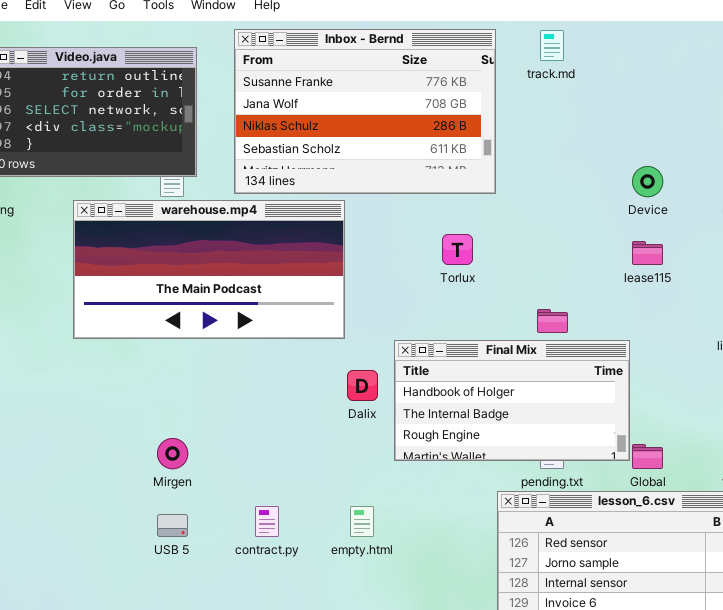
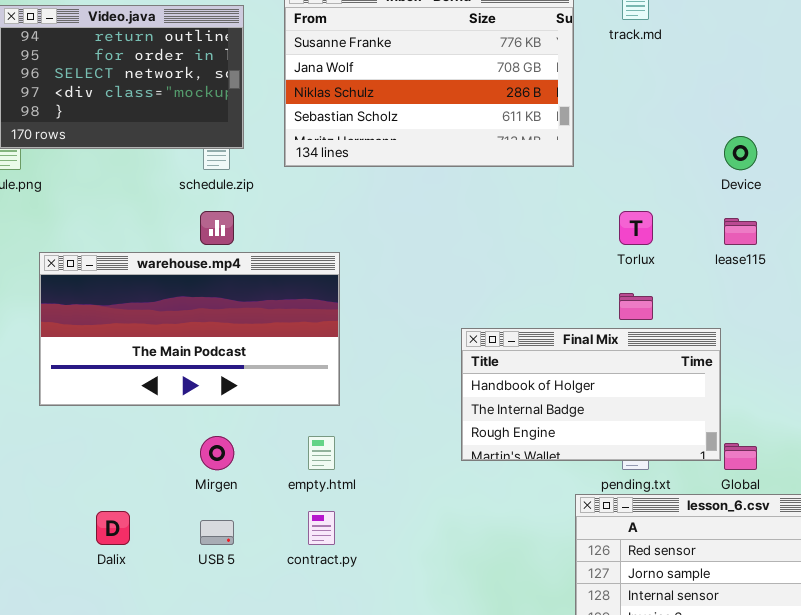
warehouse.mp4: [73,200,345,339] -> [39,252,340,406], moved
Torlux: [442,234,473,265] -> [619,211,653,245], moved
Dalix: [347,370,378,401] -> [96,511,130,545], moved
empty.html: [350,506,374,537] -> [308,436,335,470], moved

